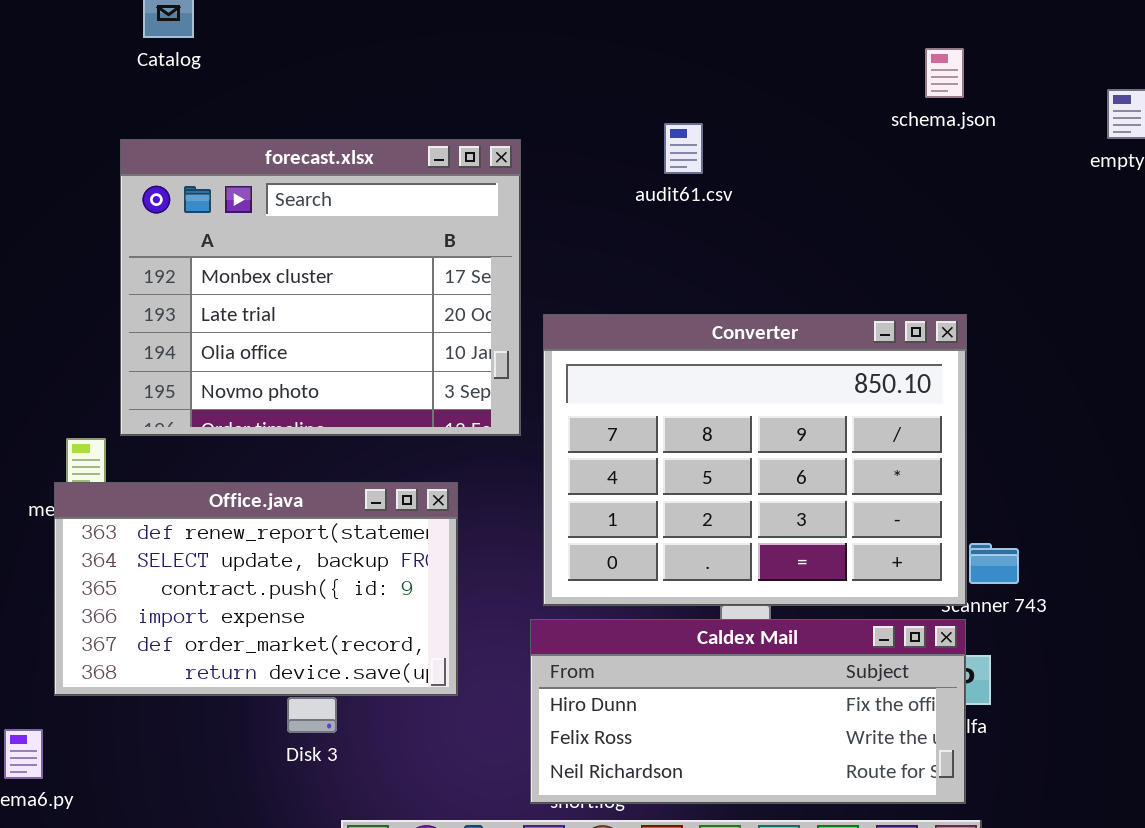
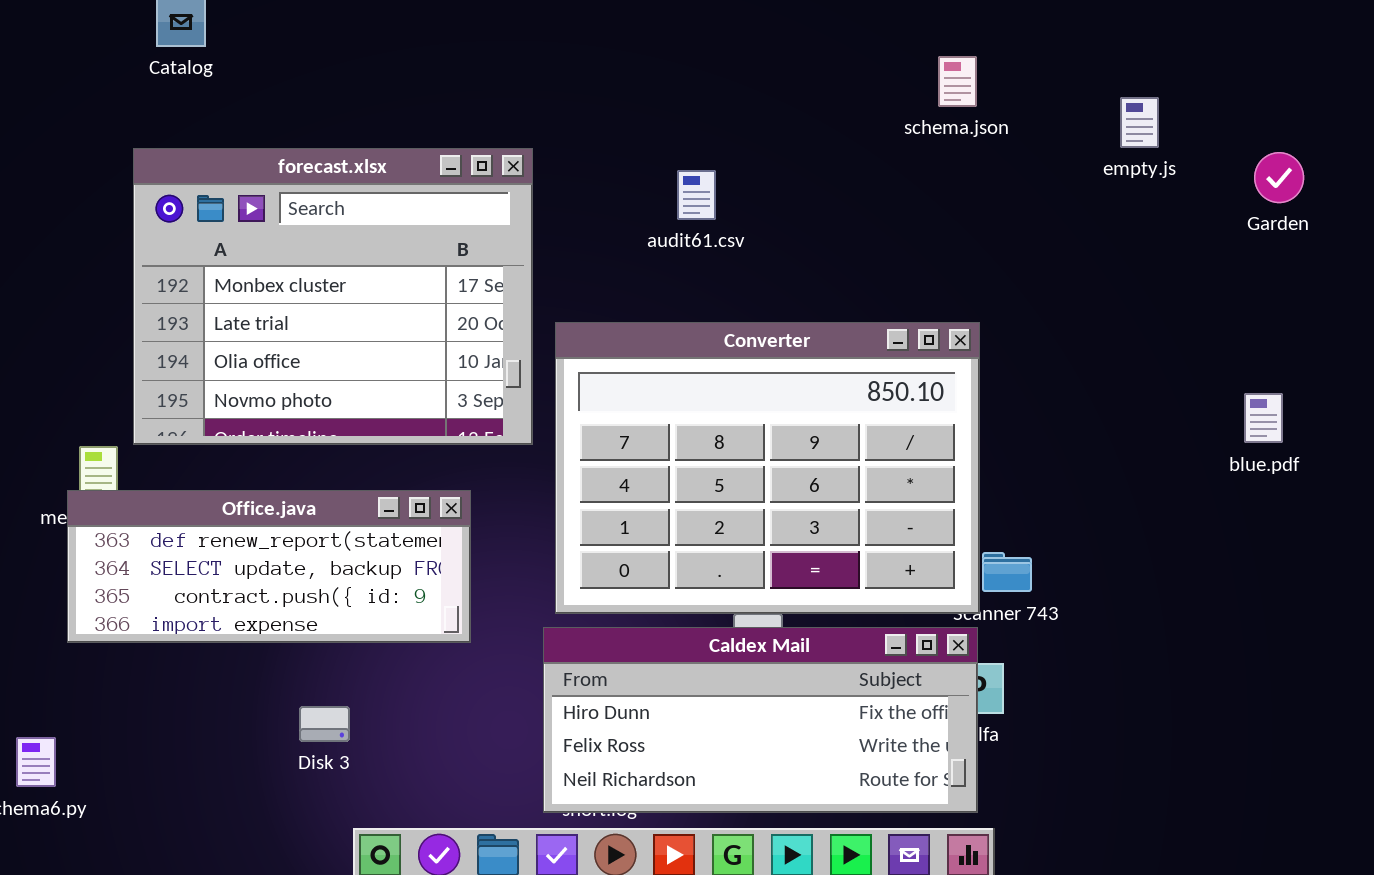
audit61.csv: [664,123,703,174] -> [677,170,716,220], moved
Office.java: [54,482,458,696] -> [67,490,471,643], resized

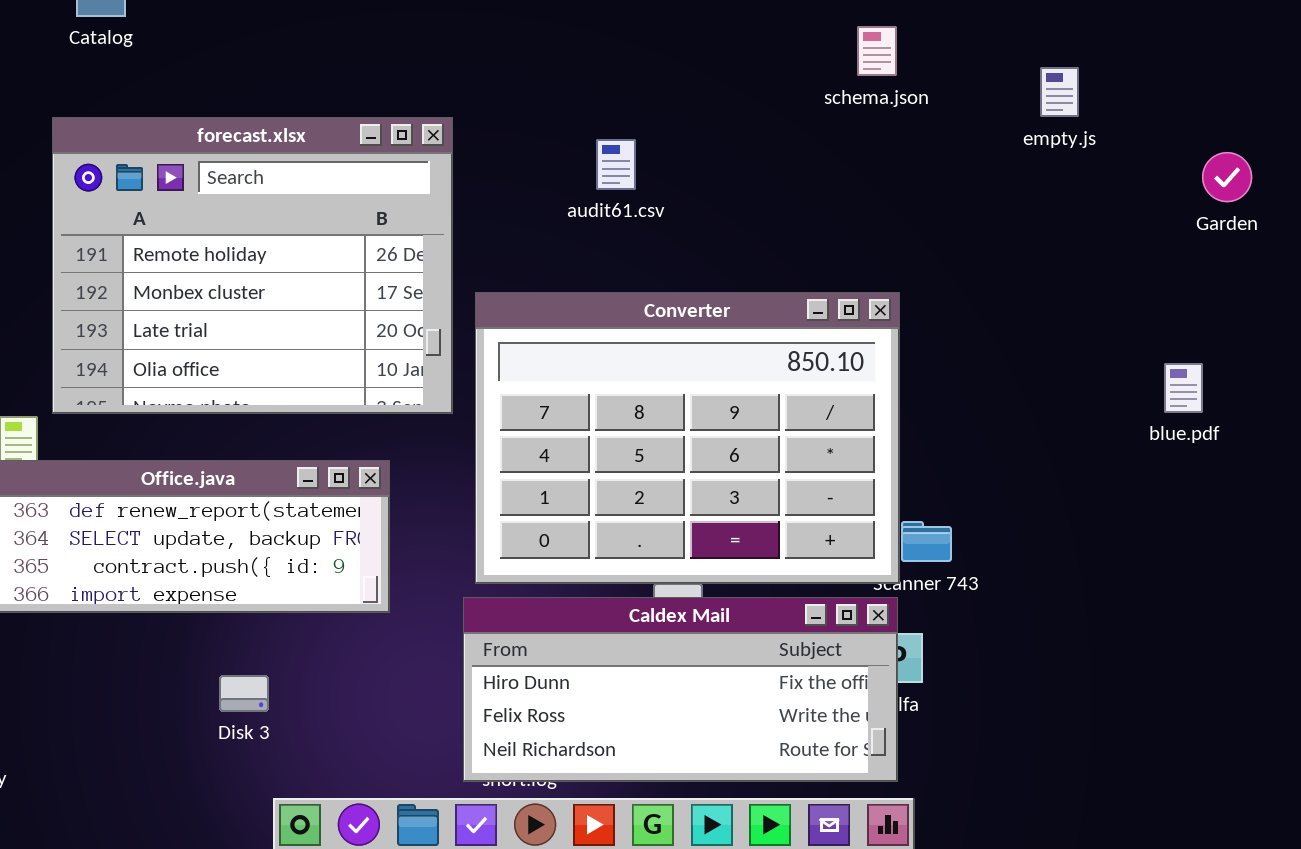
forecast.xlsx: [133,148,533,445] -> [52,117,453,414], scrolled up 1 row
Garden: [1254,152,1304,203] -> [1202,152,1252,202], moved

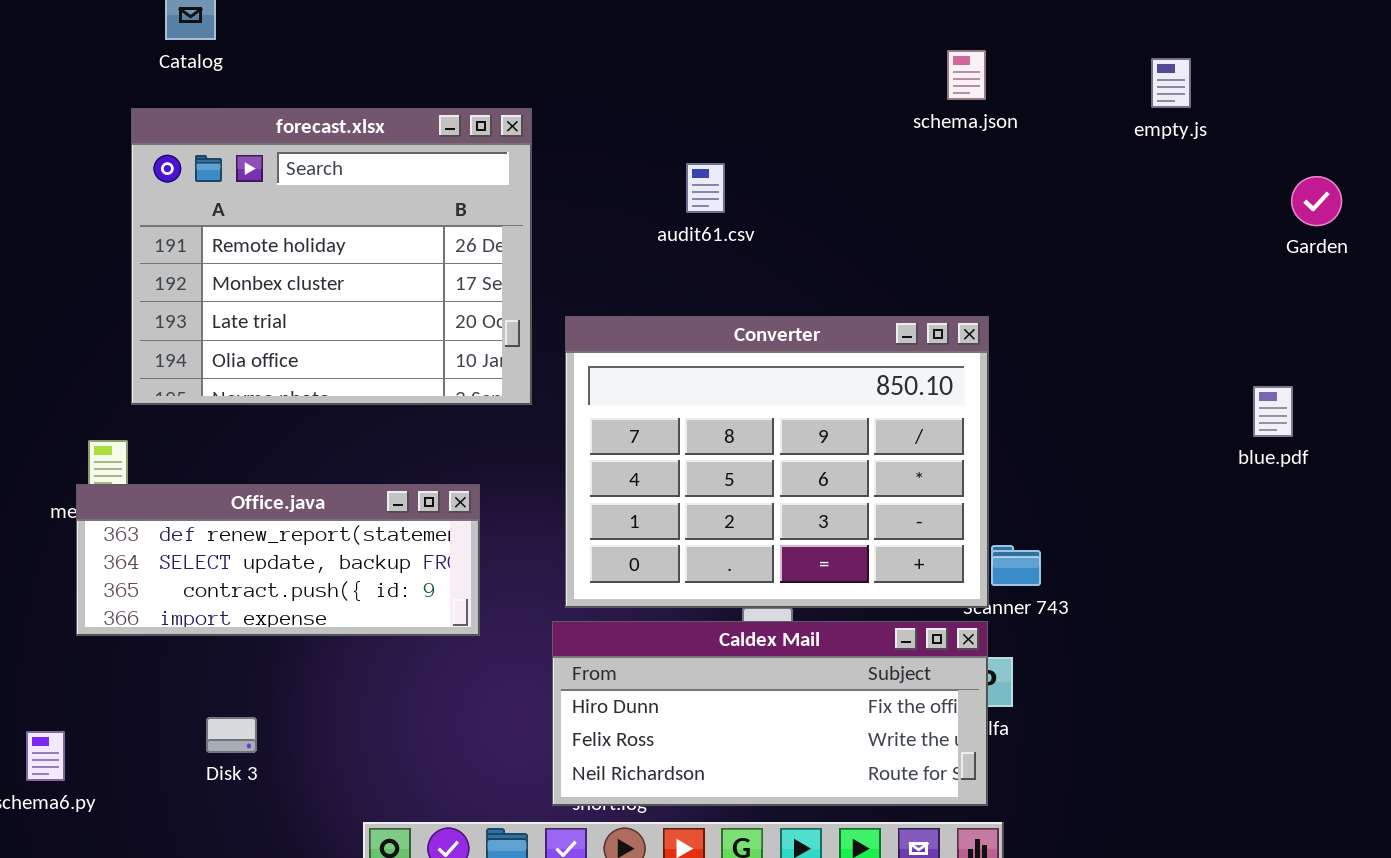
empty.js: [1040,67,1079,117] -> [1151,58,1191,108], moved
forecast.xlsx: [52,117,453,414] -> [131,108,532,405], moved
Disk 3: [219,675,269,712] -> [206,717,257,753], moved

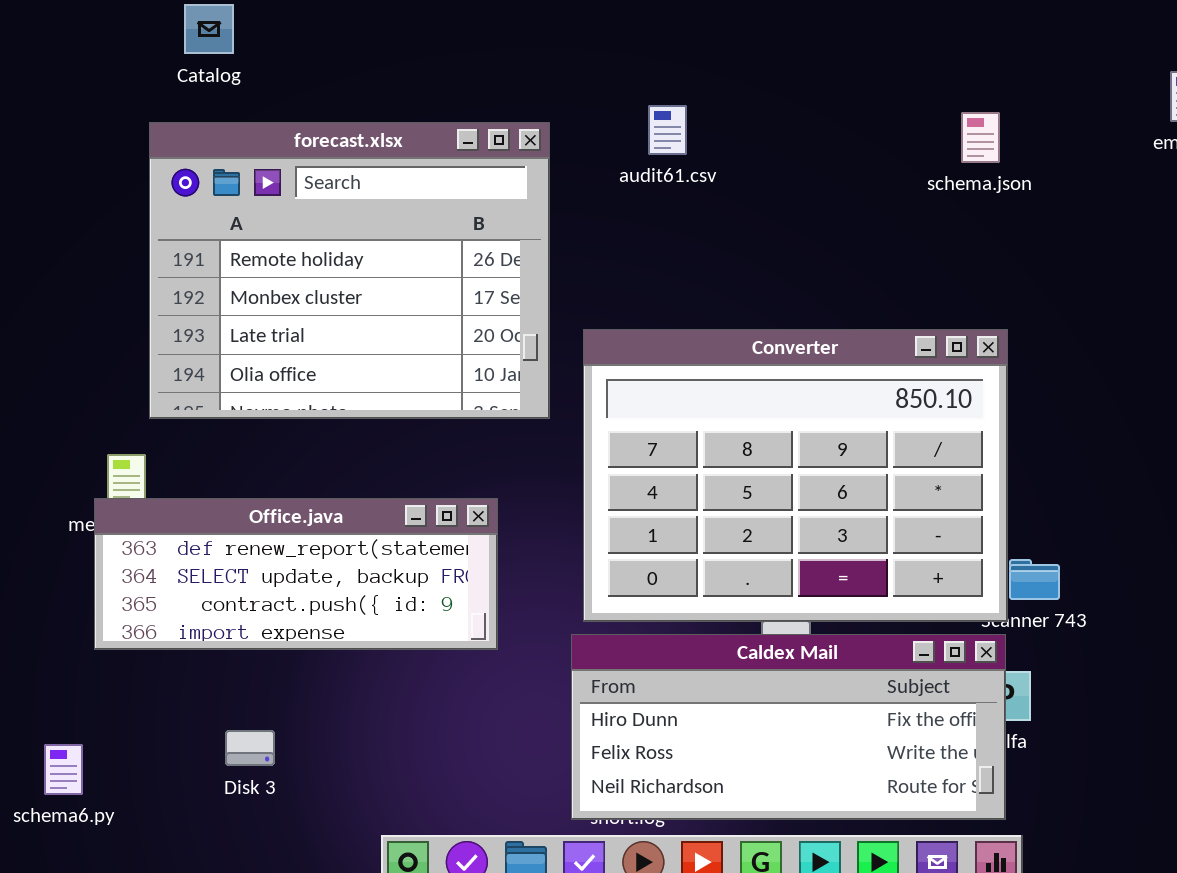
schema.json: [947,50,986,100] -> [961,112,1000,163], moved
audit61.csv: [686,163,725,213] -> [648,105,687,155], moved

